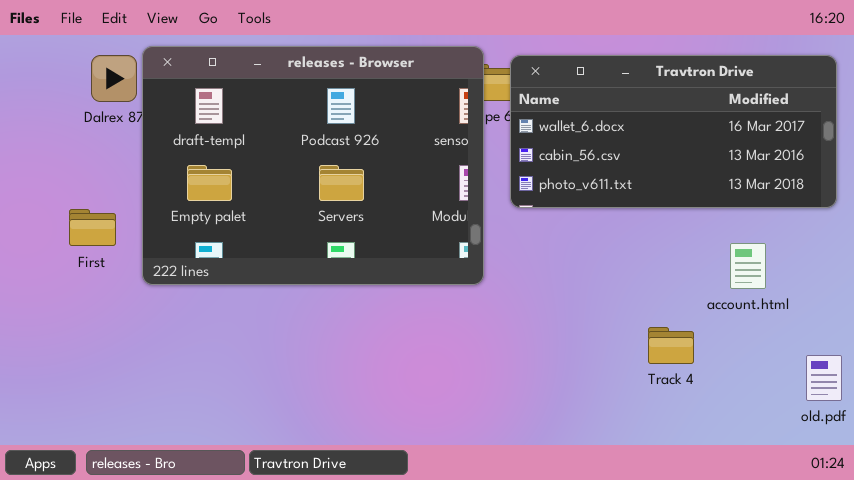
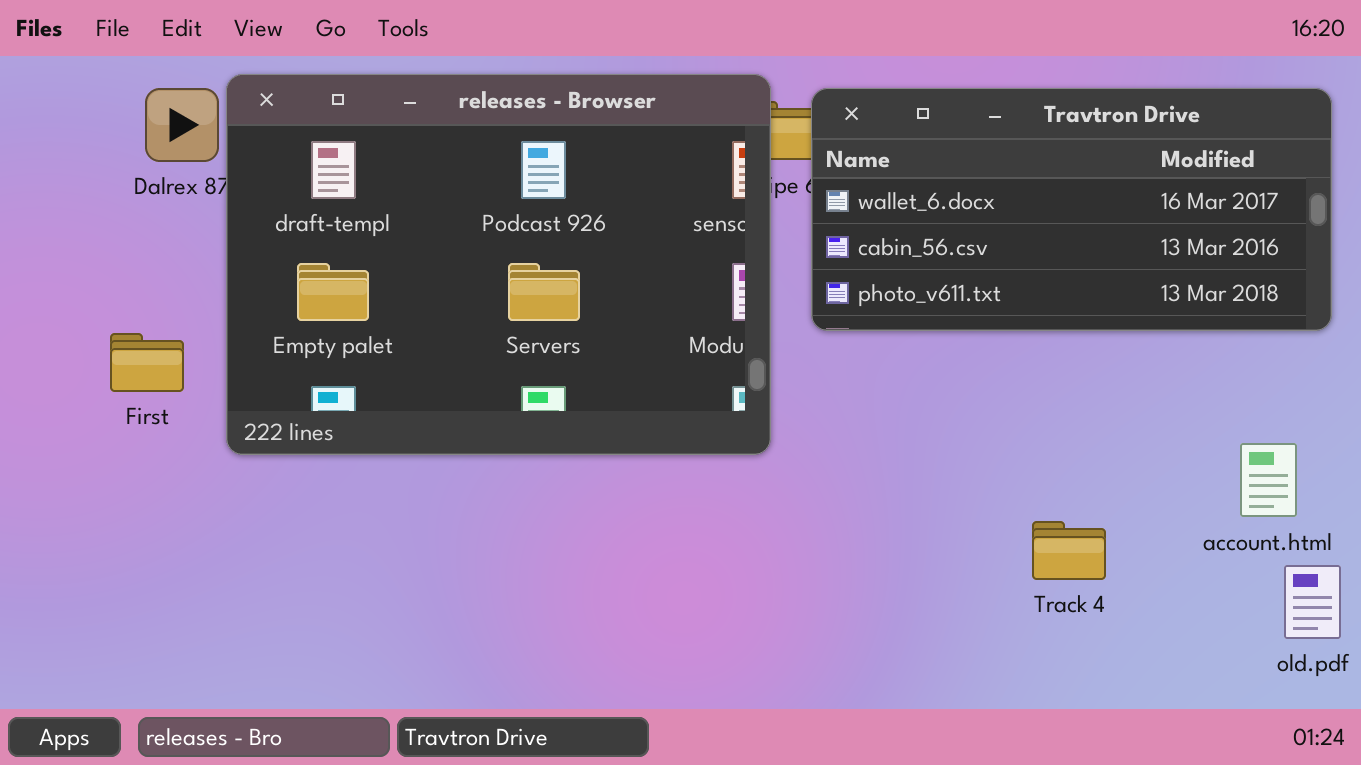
account.html: [730,243,766,289] -> [1240,443,1297,517], moved

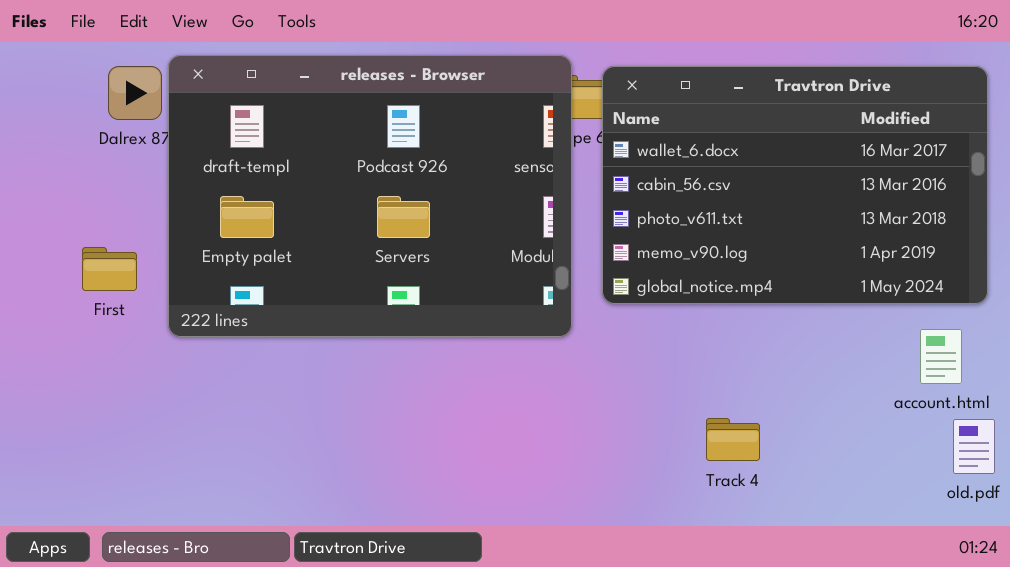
Travtron Drive: [811,88,1332,331] -> [602,66,988,304], resized
Track 4: [1032,521,1106,580] -> [706,418,760,461], moved

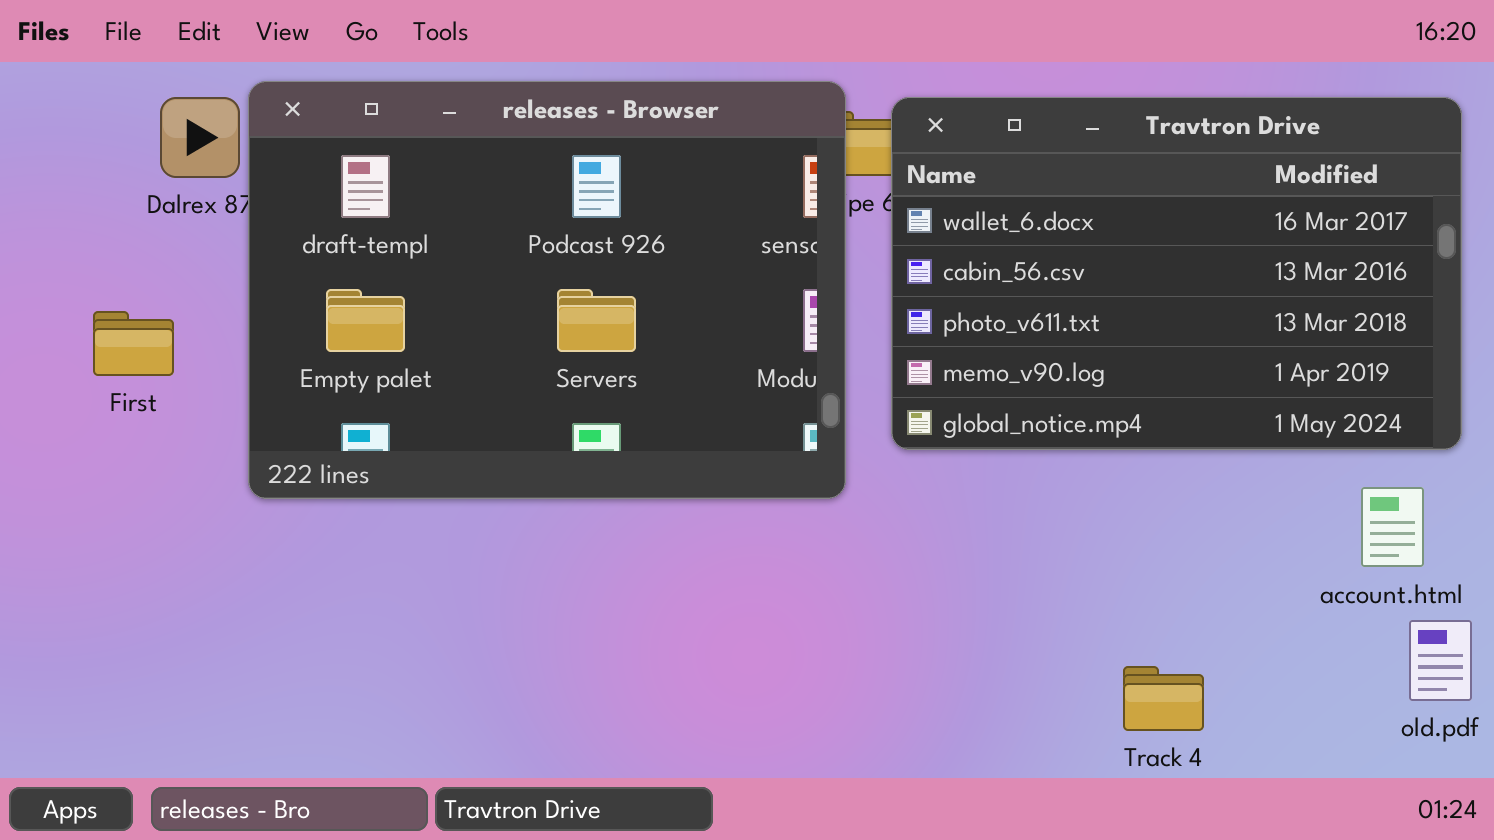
First: [82,247,137,291] -> [93,311,174,376], moved
Track 4: [706,418,760,461] -> [1123,666,1204,731], moved

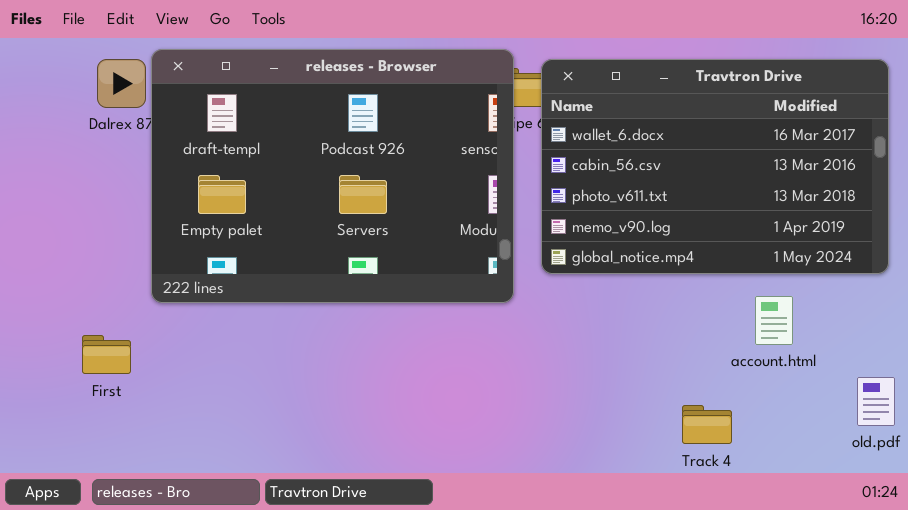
First: [93,311,174,376] -> [82,335,131,374], moved
account.html: [1361,487,1424,567] -> [755,296,793,345], moved

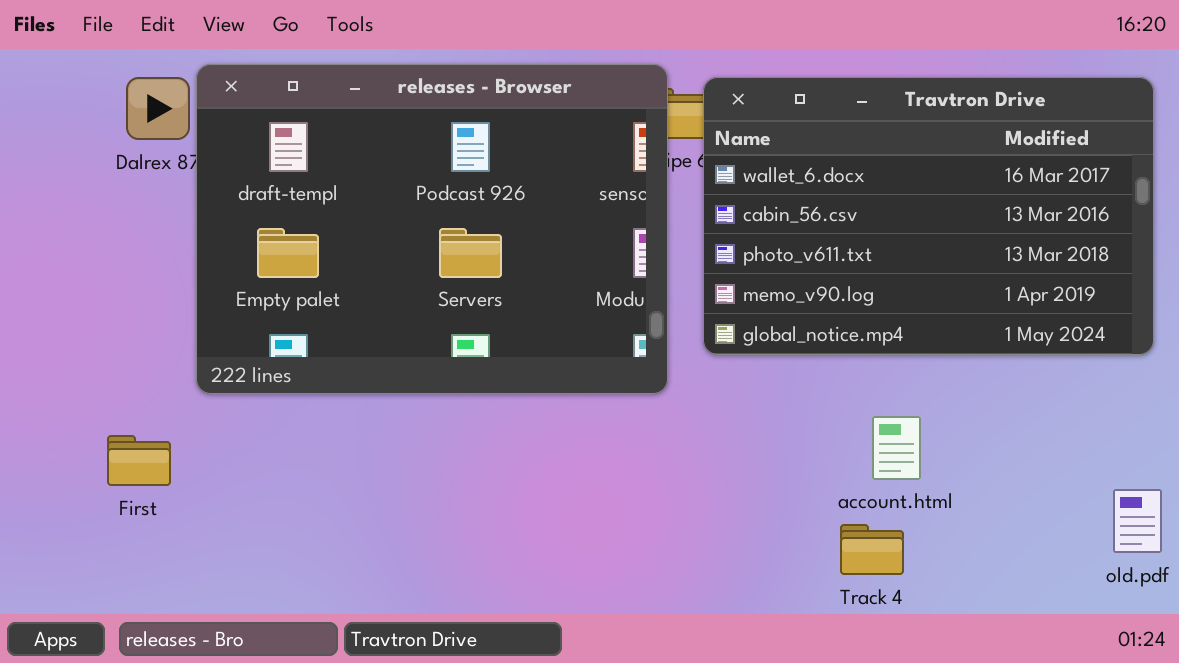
account.html: [755,296,793,345] -> [872,416,921,480], moved
Track 4: [682,405,732,444] -> [840,524,904,575], moved

